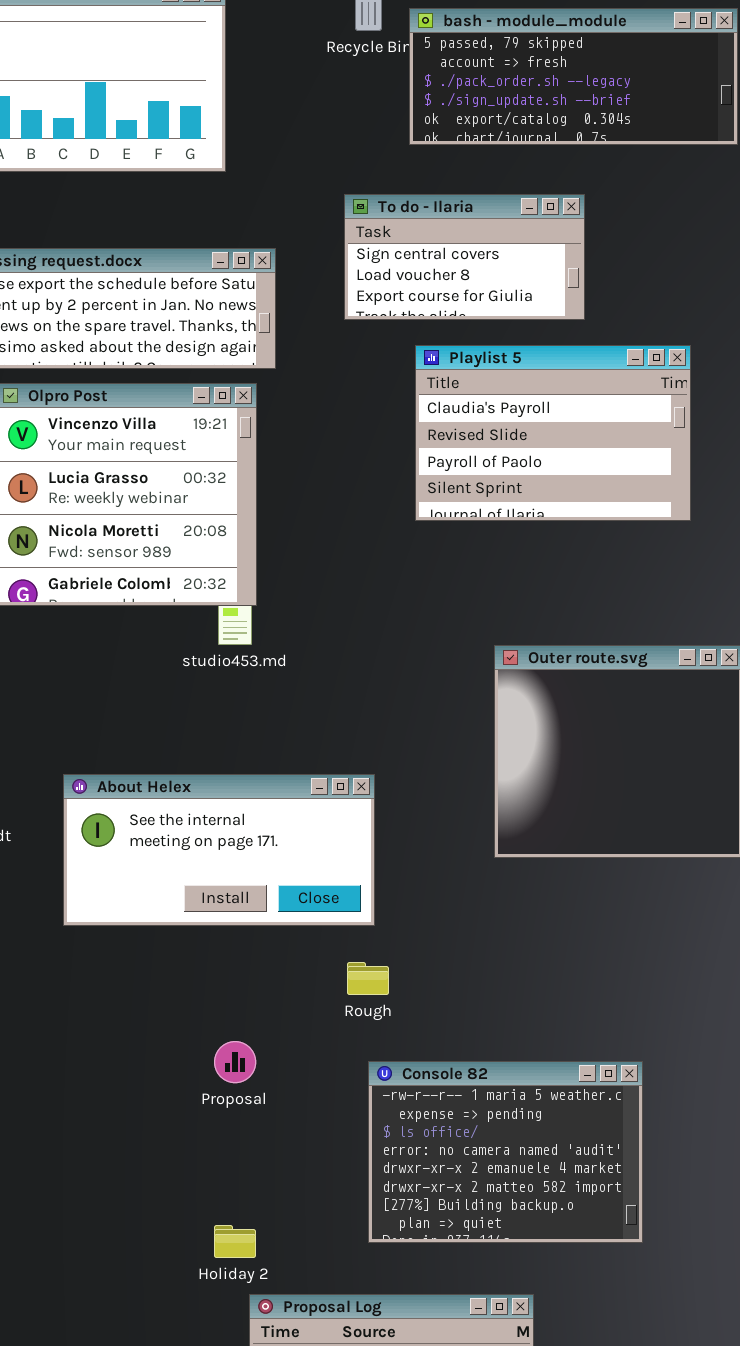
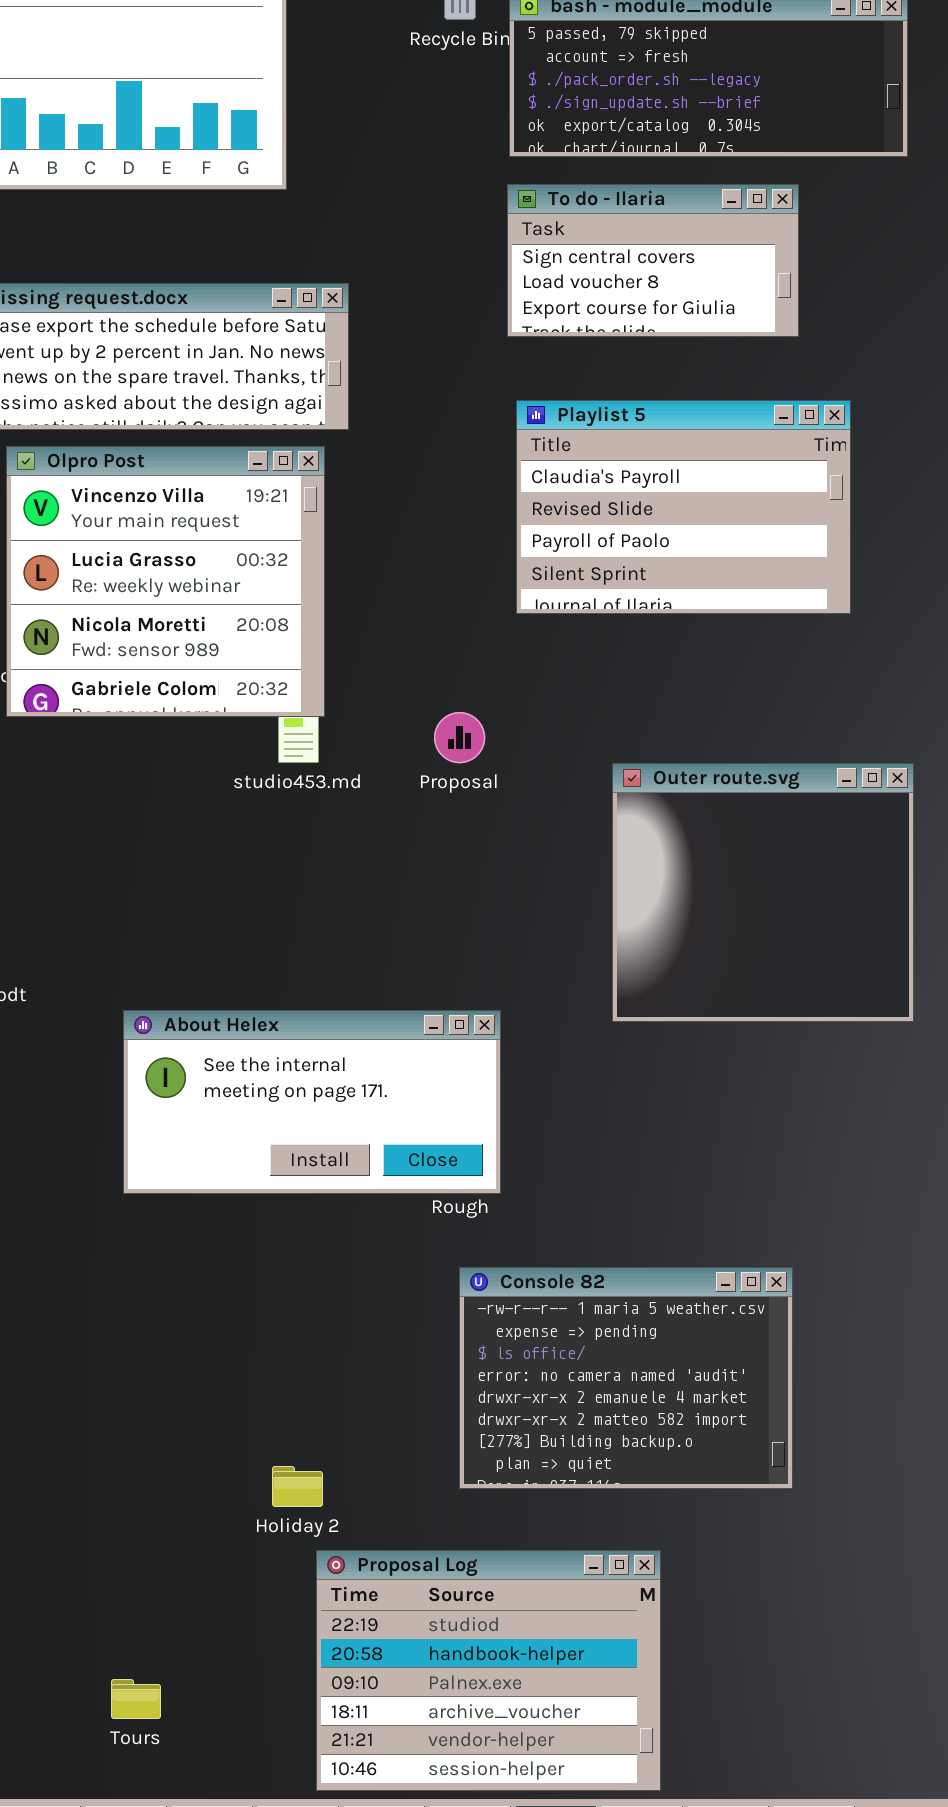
To do - Ilaria: [344,194,585,320] -> [507,184,799,337], moved
About Helex: [63,774,375,926] -> [123,1010,501,1194], moved
Proposal: [214,1041,256,1083] -> [434,712,485,763], moved

